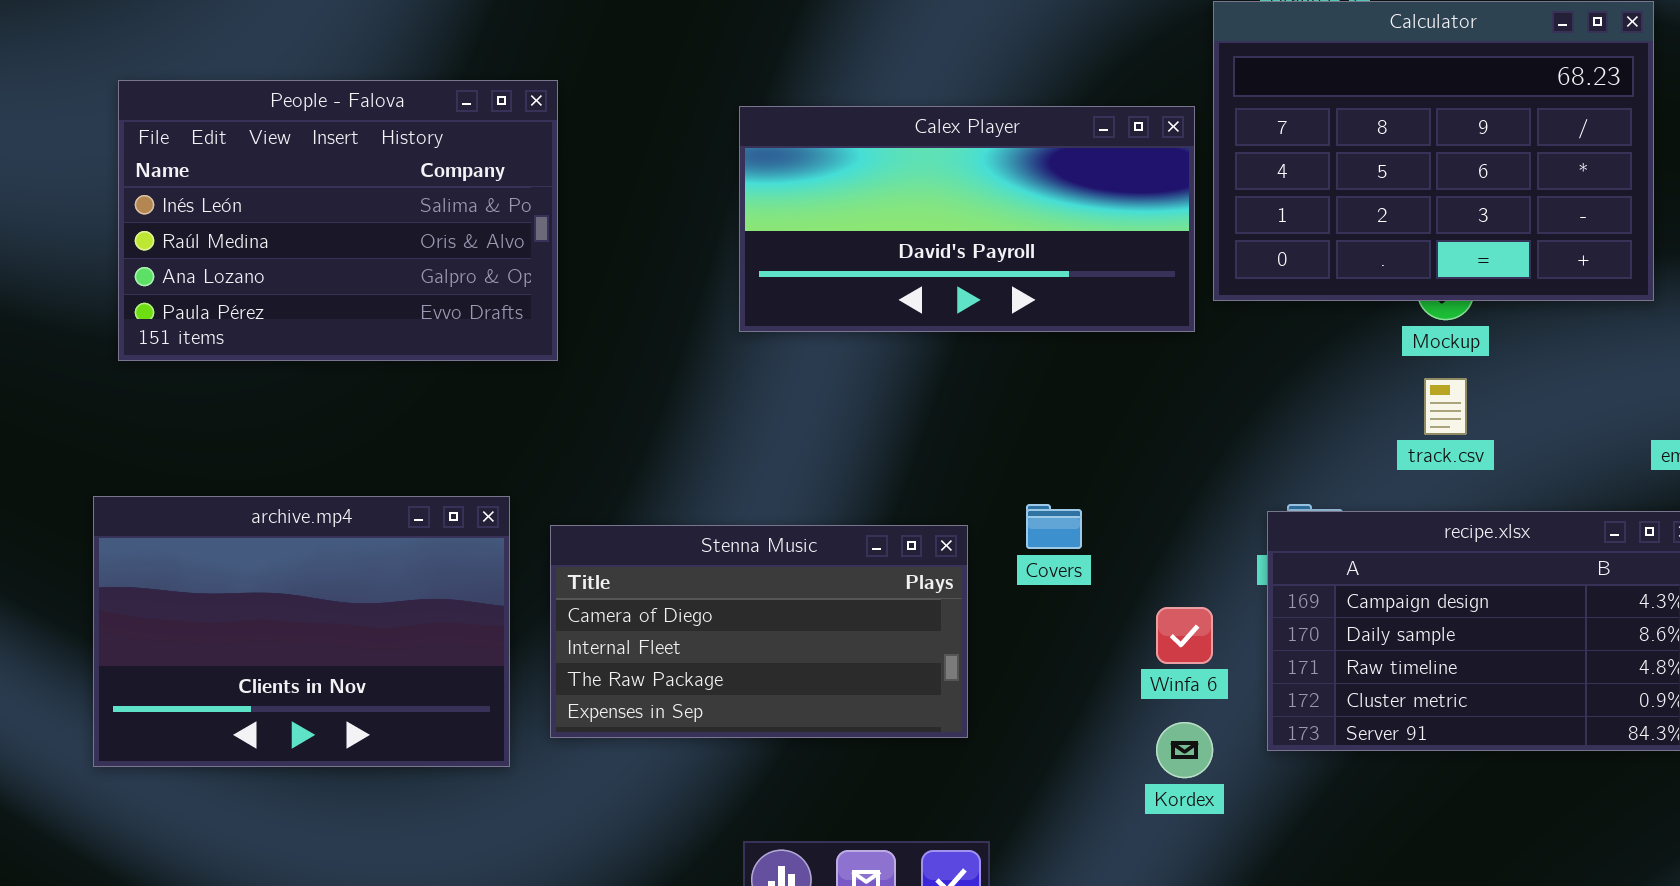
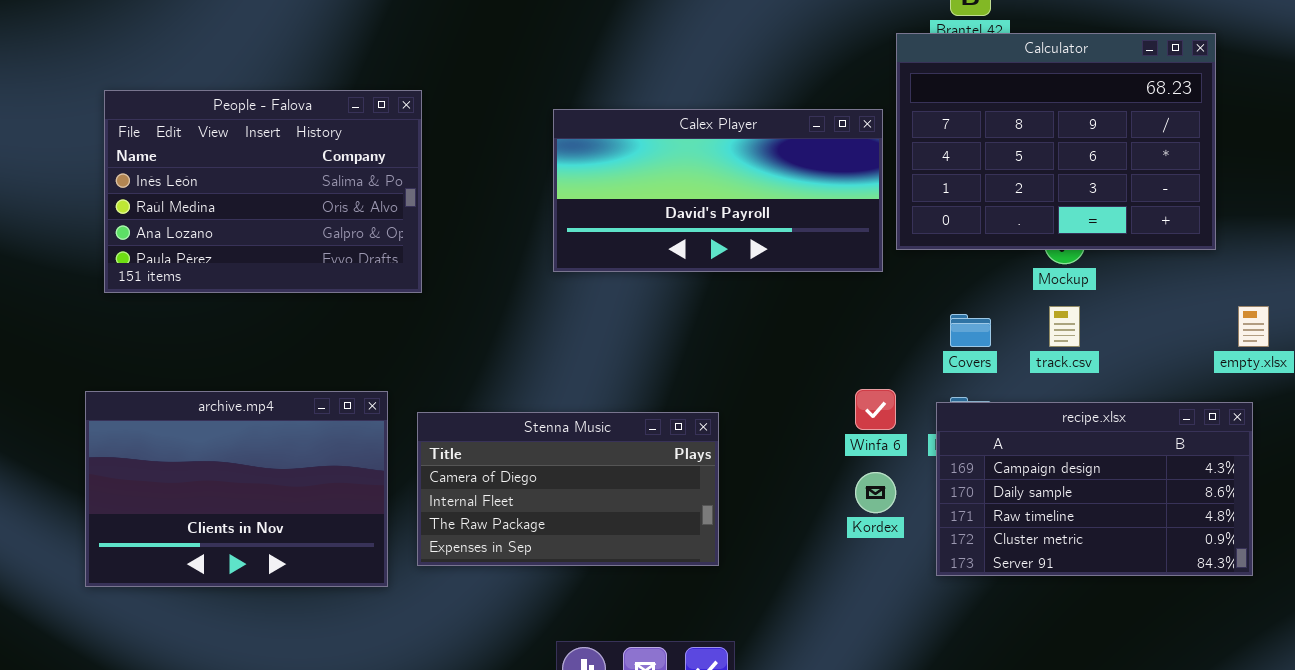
Covers: [1026,504,1082,549] -> [950,314,991,347], moved
Winfa 6: [1156,607,1213,664] -> [855,389,896,430], moved
Kordex: [1156,722,1213,778] -> [855,472,896,513], moved

